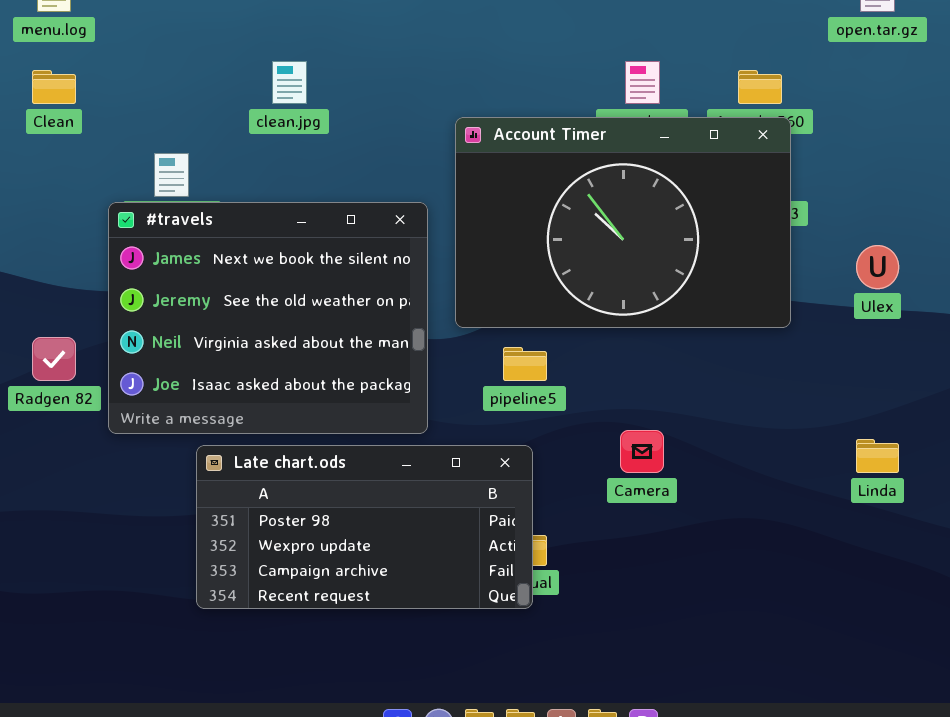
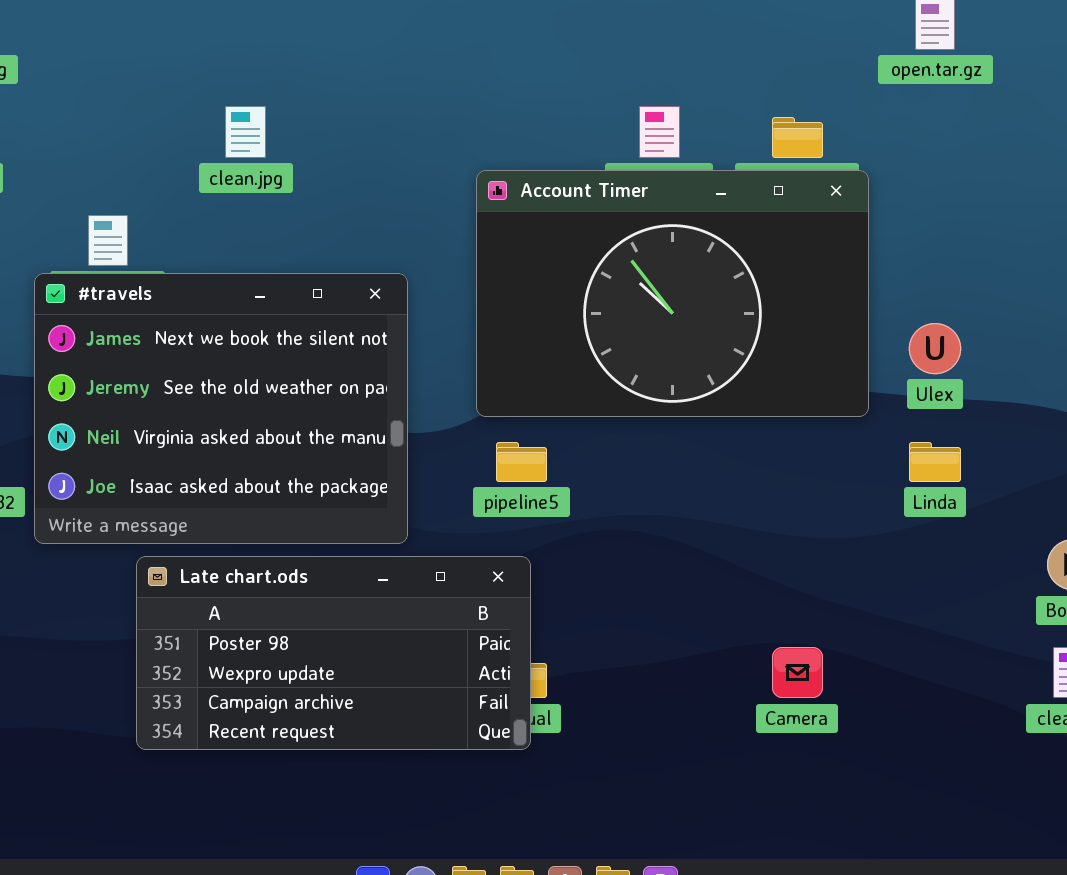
Account Timer: [455,117,791,328] -> [476,170,869,417], moved
Camera: [620,430,664,473] -> [772,647,823,698], moved
Linda: [856,439,899,473] -> [909,442,961,482], moved

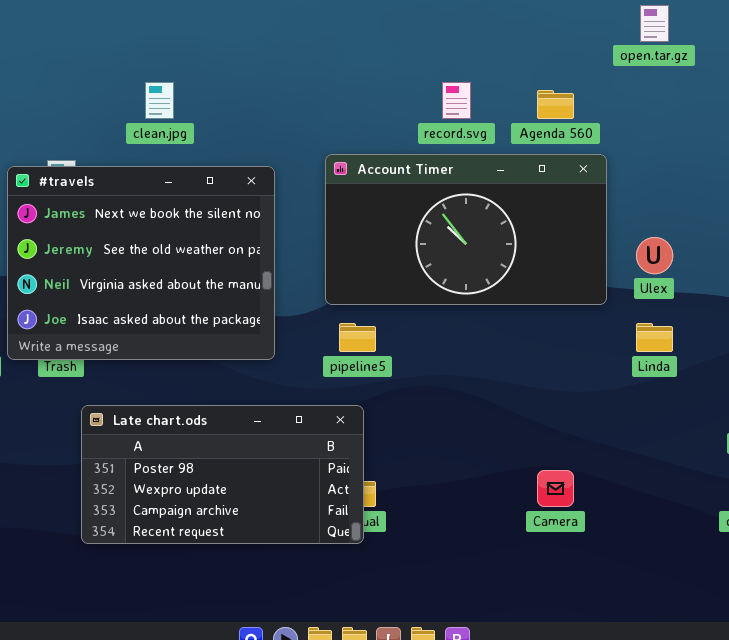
Account Timer: [476,170,869,417] -> [325,154,607,305], resized
#travels: [34,273,408,544] -> [7,166,275,360], moved

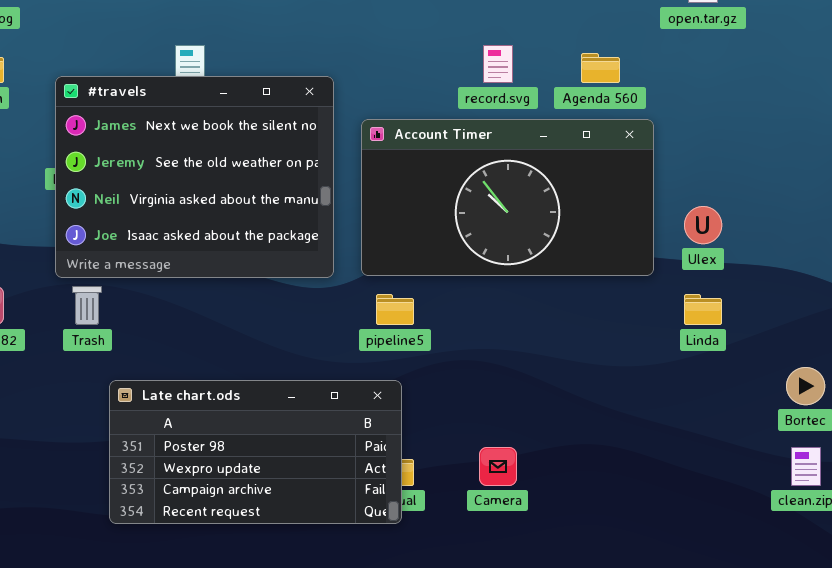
#travels: [7,166,275,360] -> [55,76,334,278], moved
Camera: [537,470,574,507] -> [479,447,517,486], moved

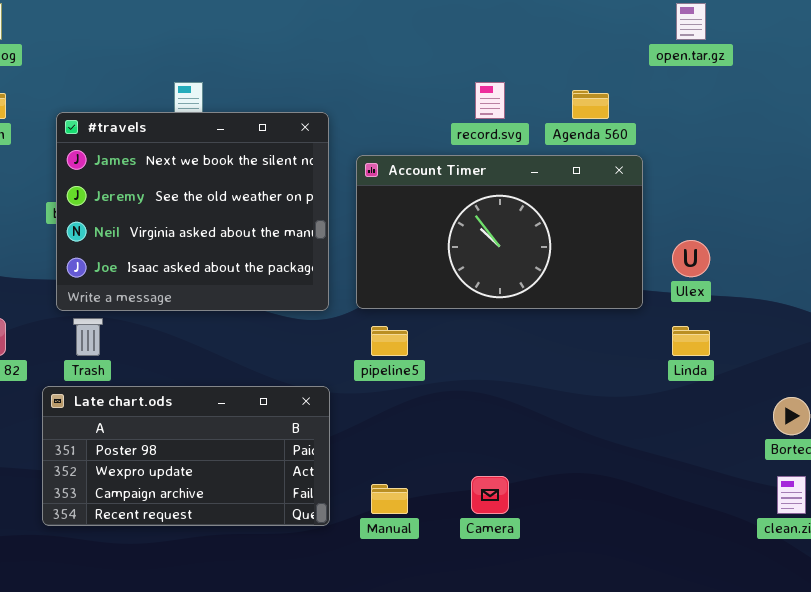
Late chart.ods: [109,380,402,524] -> [42,386,330,526], moved

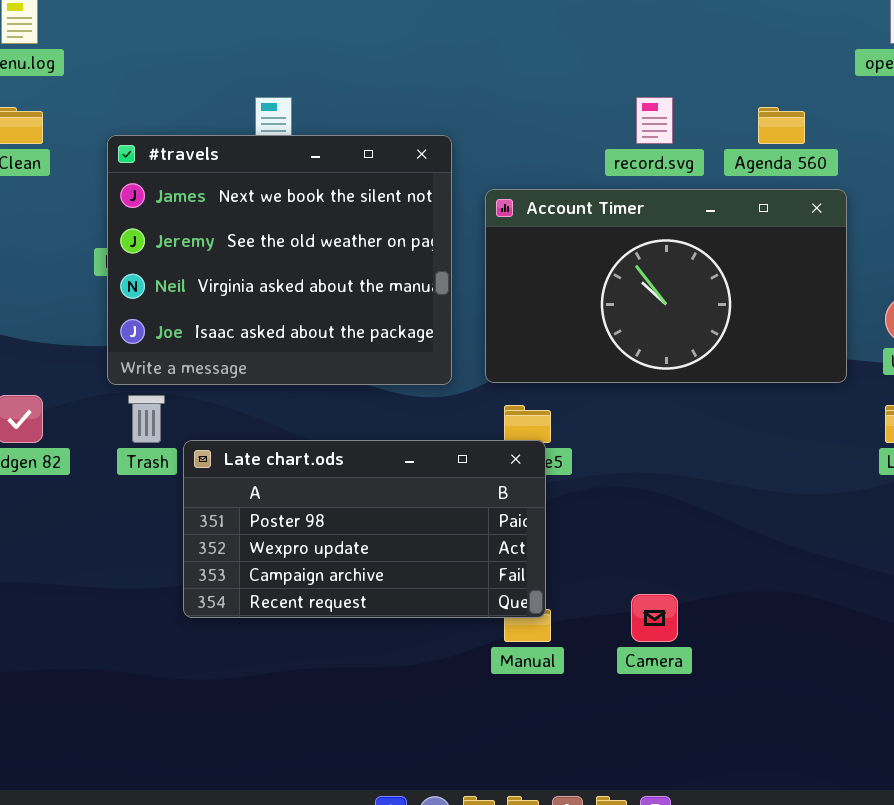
Late chart.ods: [42,386,330,526] -> [183,440,546,618], moved

